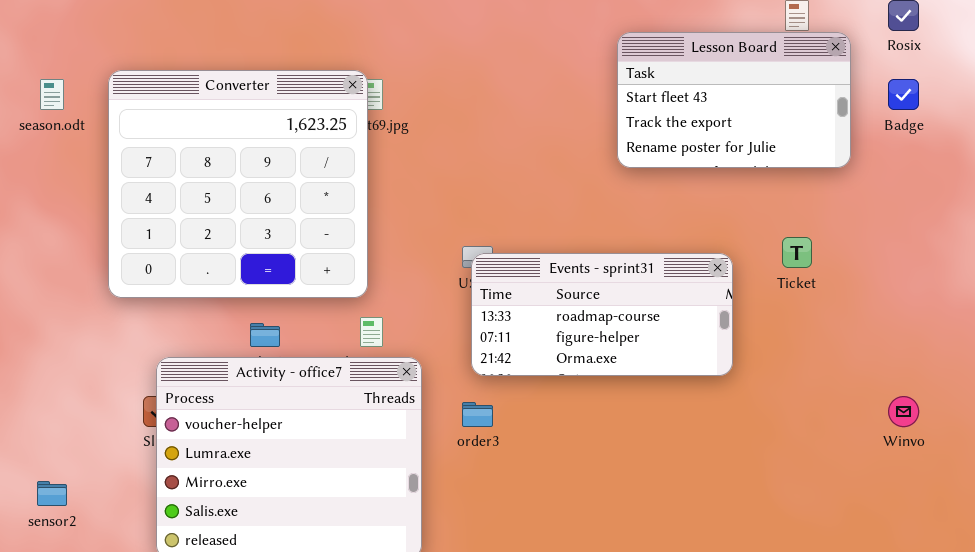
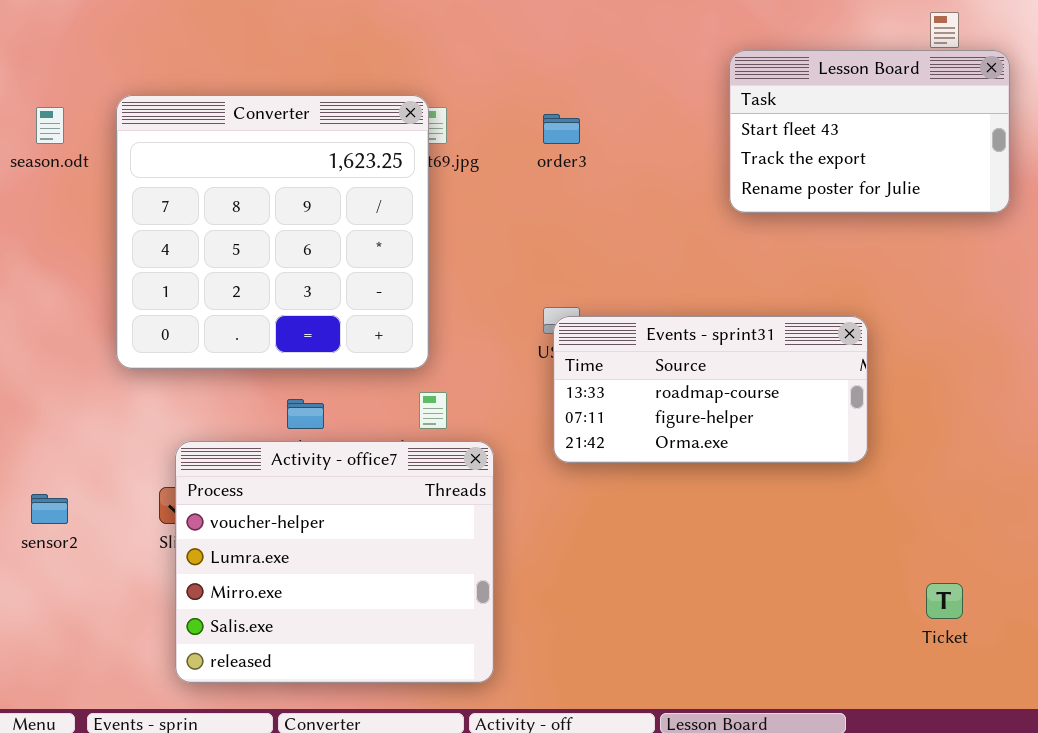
Ticket: [782,237,812,268] -> [926,583,963,619], moved
order3: [462,402,493,427] -> [543,114,580,144], moved
sensor2: [37,481,67,506] -> [31,494,68,524], moved

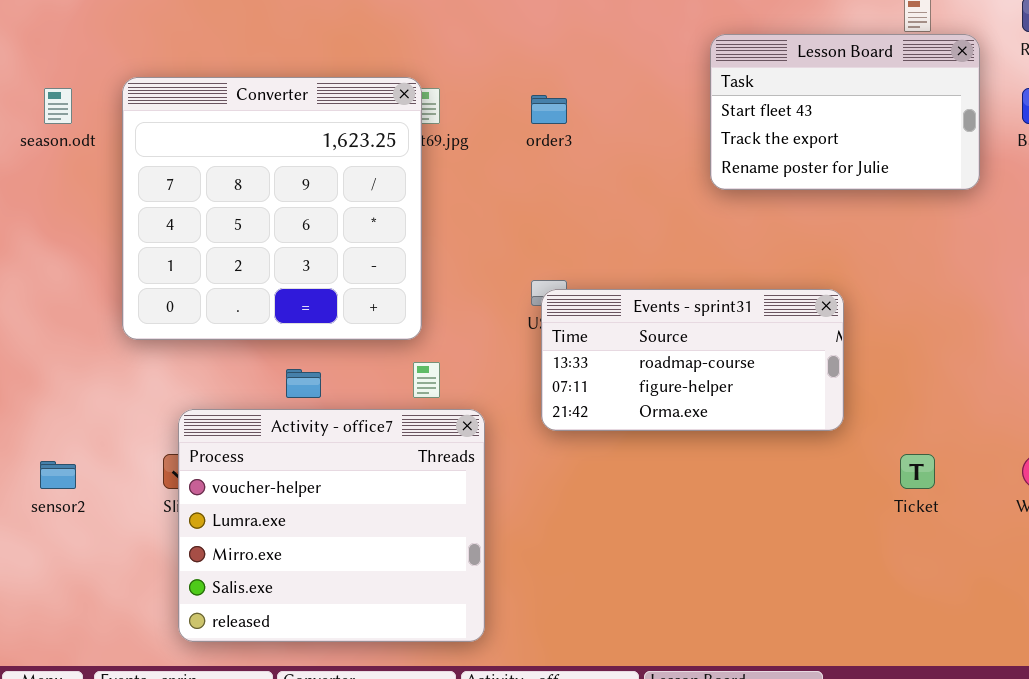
Ticket: [926,583,963,619] -> [900,454,935,489], moved

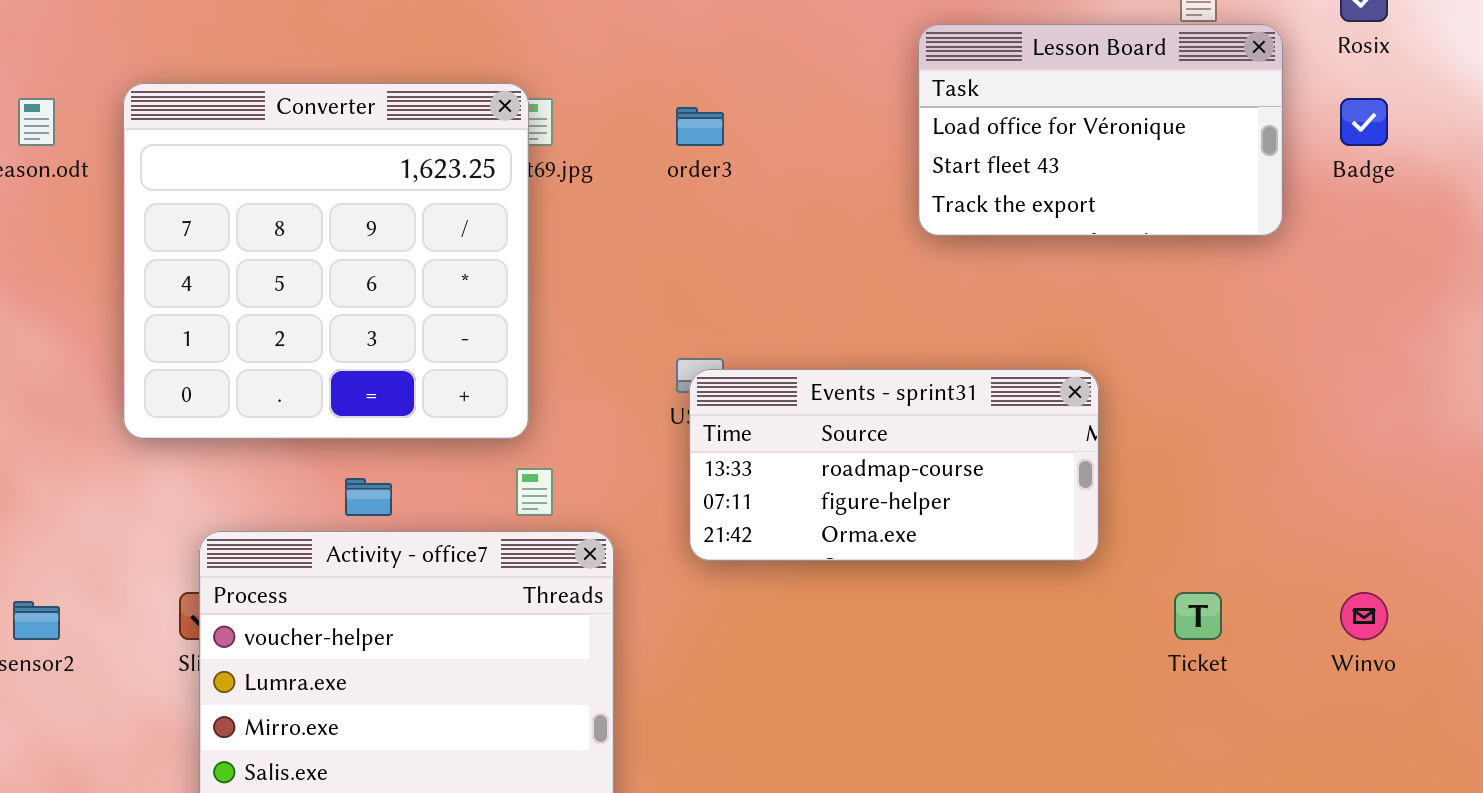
Lesson Board: [710,34,980,190] -> [918,24,1283,236], scrolled up 1 row

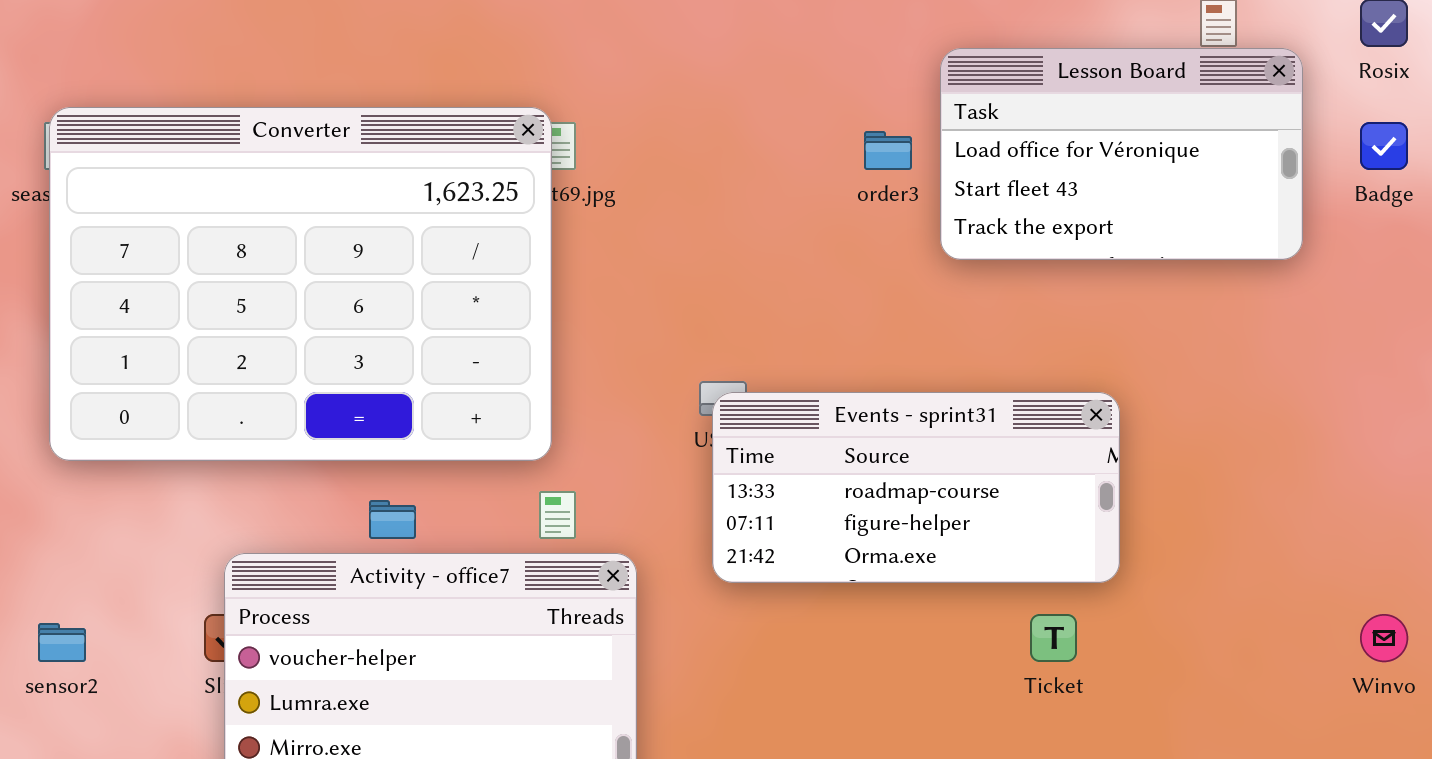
Converter: [123,83,529,439] -> [49,107,552,461], resized
order3: [676,107,724,146] -> [864,131,912,170], moved
Ticket: [1174,592,1222,640] -> [1030,614,1077,662], moved

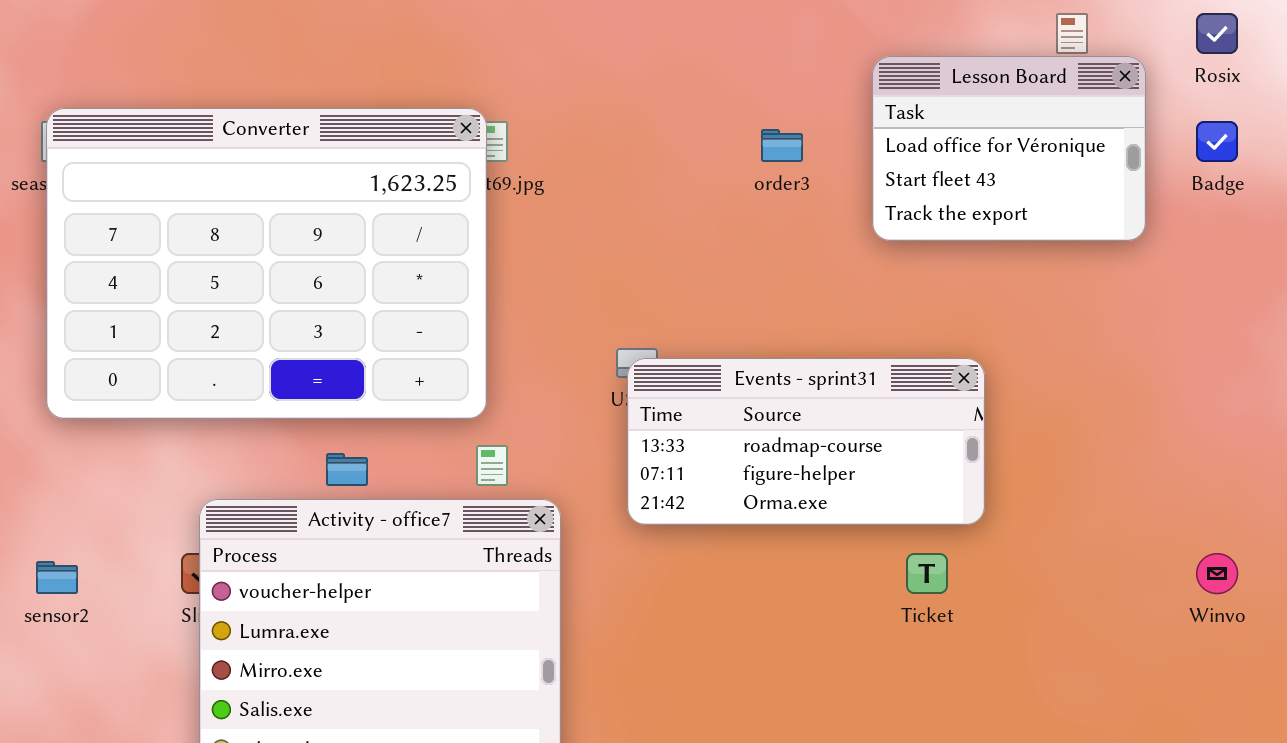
Lesson Board: [940,48,1303,260] -> [872,56,1146,241], resized

